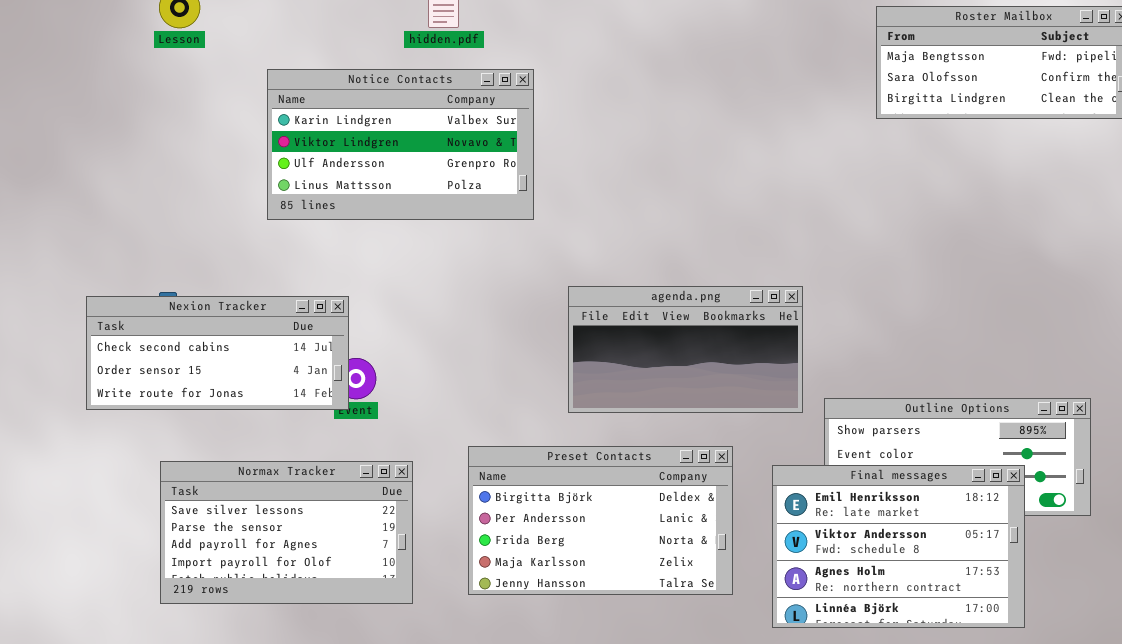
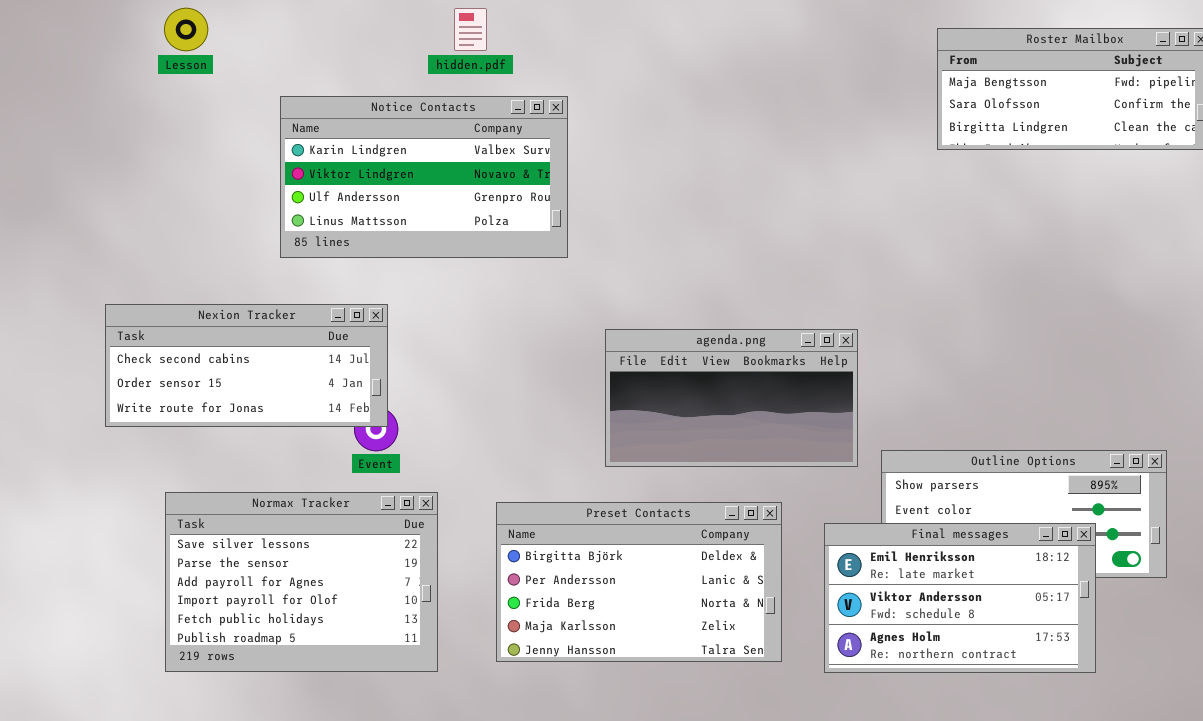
Nexion Tracker: [86,296,349,410] -> [105,304,388,427], moved
Normax Tracker: [160,461,413,604] -> [165,492,438,672], resized
Final messages: [772,465,1025,628] -> [824,523,1096,673], resized

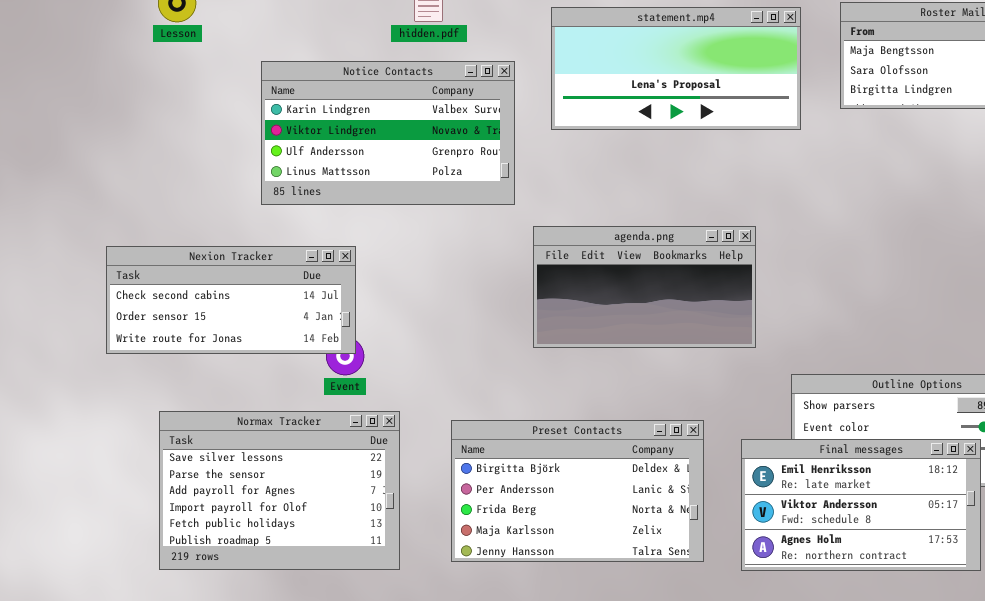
statement.mp4: none -> [551,7,801,130], opened
agenda.png: [605,329,858,467] -> [533,226,756,348], moved

